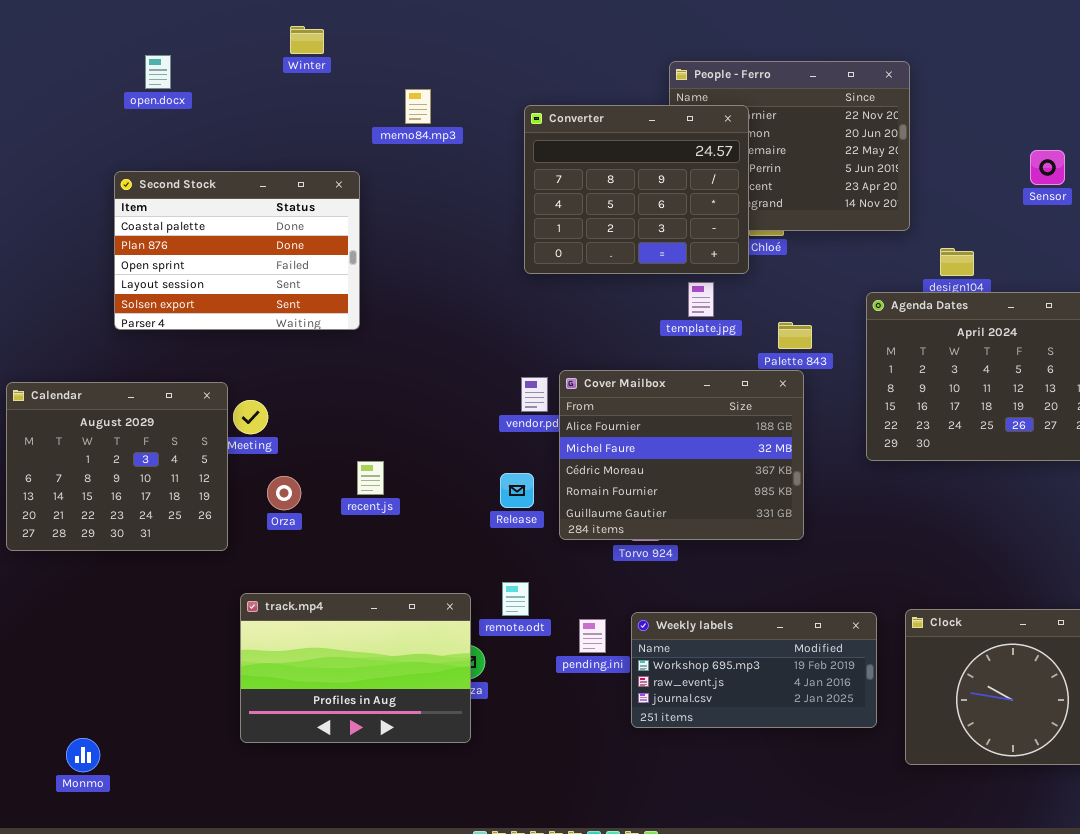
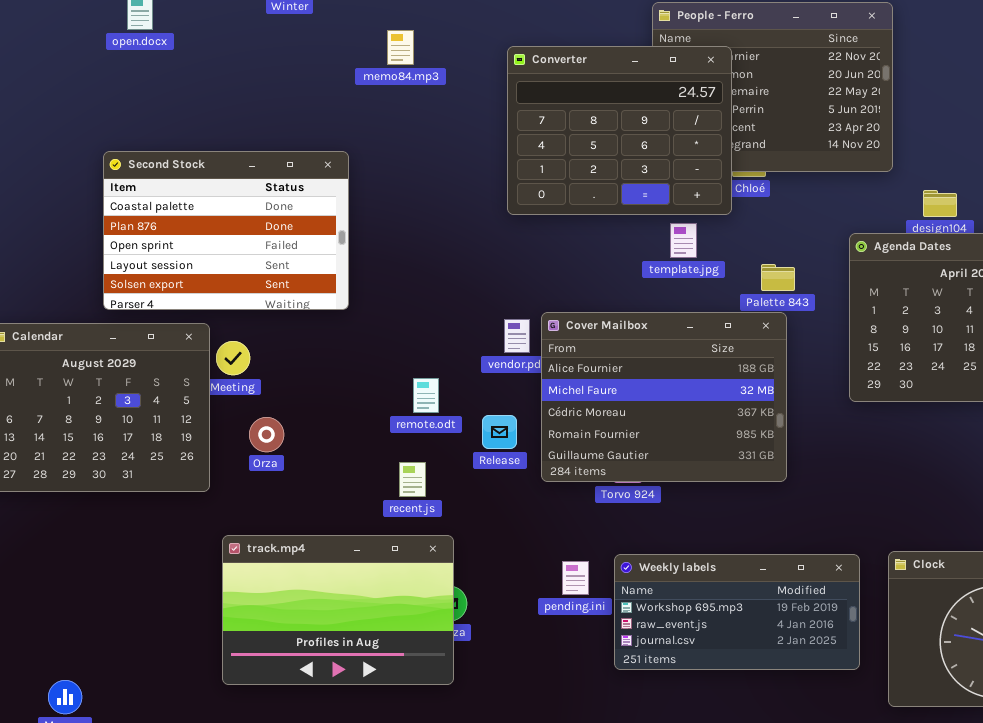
Second Stock: [114,171,360,330] -> [103,151,349,310], moved
recent.js: [357,461,384,495] -> [399,462,426,497], moved
remote.odt: [502,582,529,616] -> [413,378,439,413], moved

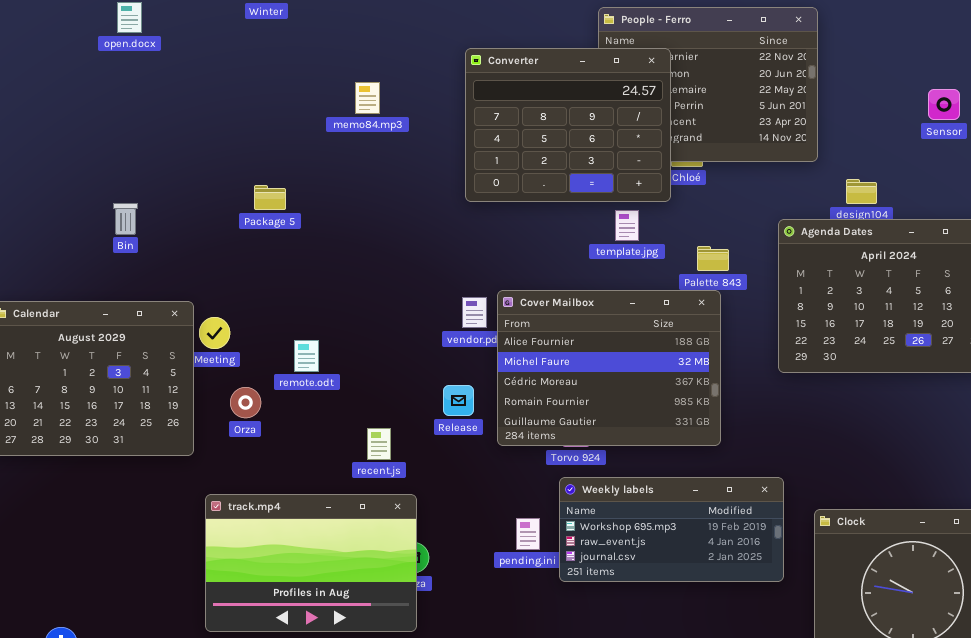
memo84.mp3: [387,30,414,65] -> [355,82,380,114], moved
Second Stock: [103,151,349,310] -> none, closed
remote.odt: [413,378,439,413] -> [294,340,319,372], moved
Weekly labels: [614,554,860,670] -> [559,477,784,582], moved

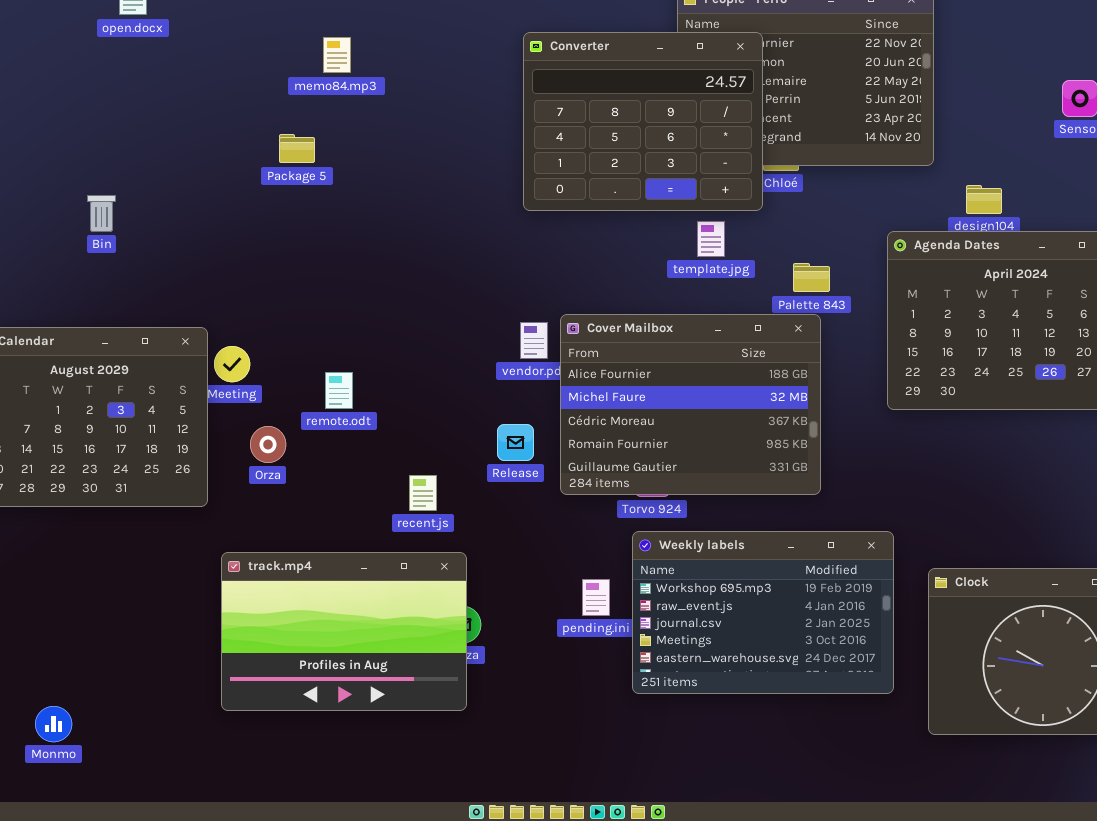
memo84.mp3: [355,82,380,114] -> [323,37,351,73], moved
Package 5: [254,185,286,210] -> [279,134,315,163], moved
Bin: [113,203,138,235] -> [87,195,116,232], moved
Weekly labels: [559,477,784,582] -> [632,531,894,694], resized

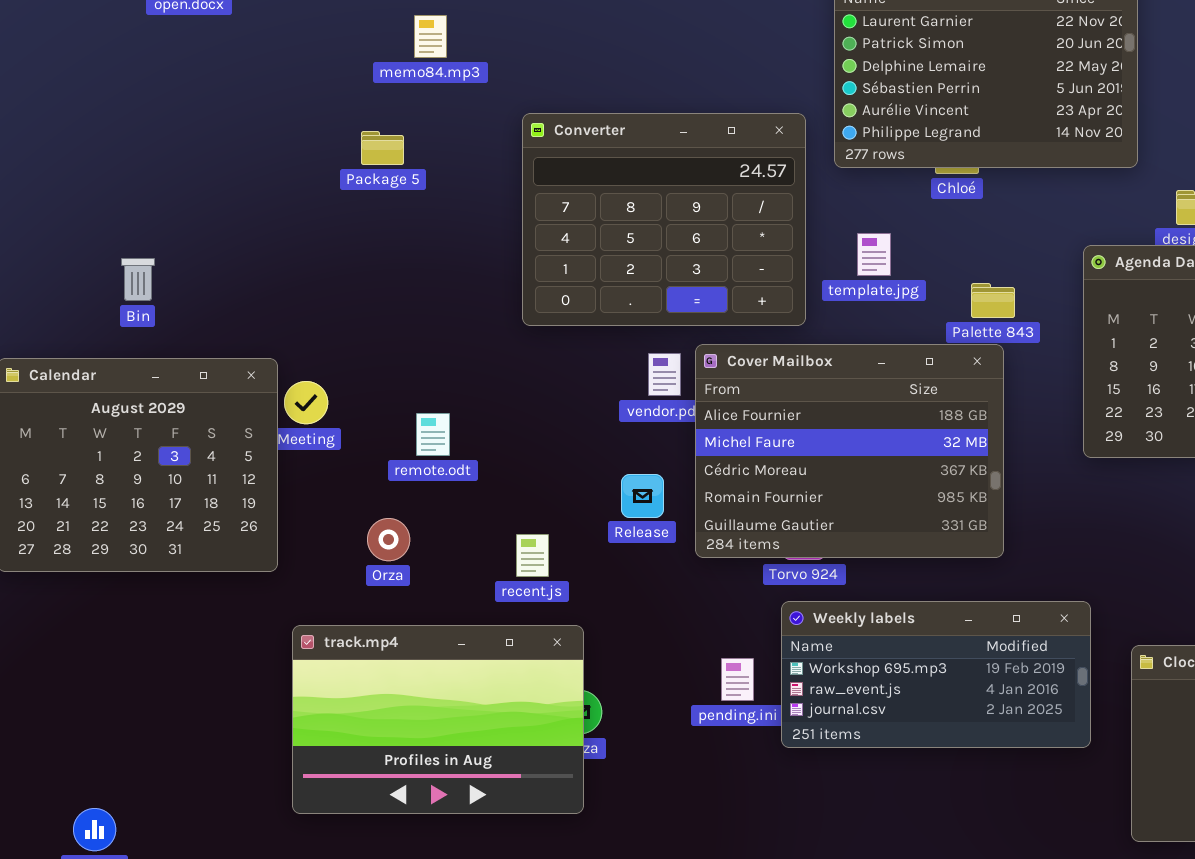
Converter: [523,32,763,211] -> [522,113,806,326], moved
Bin: [87,195,116,232] -> [121,258,155,301], moved
Orza: [250,426,286,463] -> [367,518,410,561], moved
Weekly labels: [632,531,894,694] -> [781,601,1091,748], resized

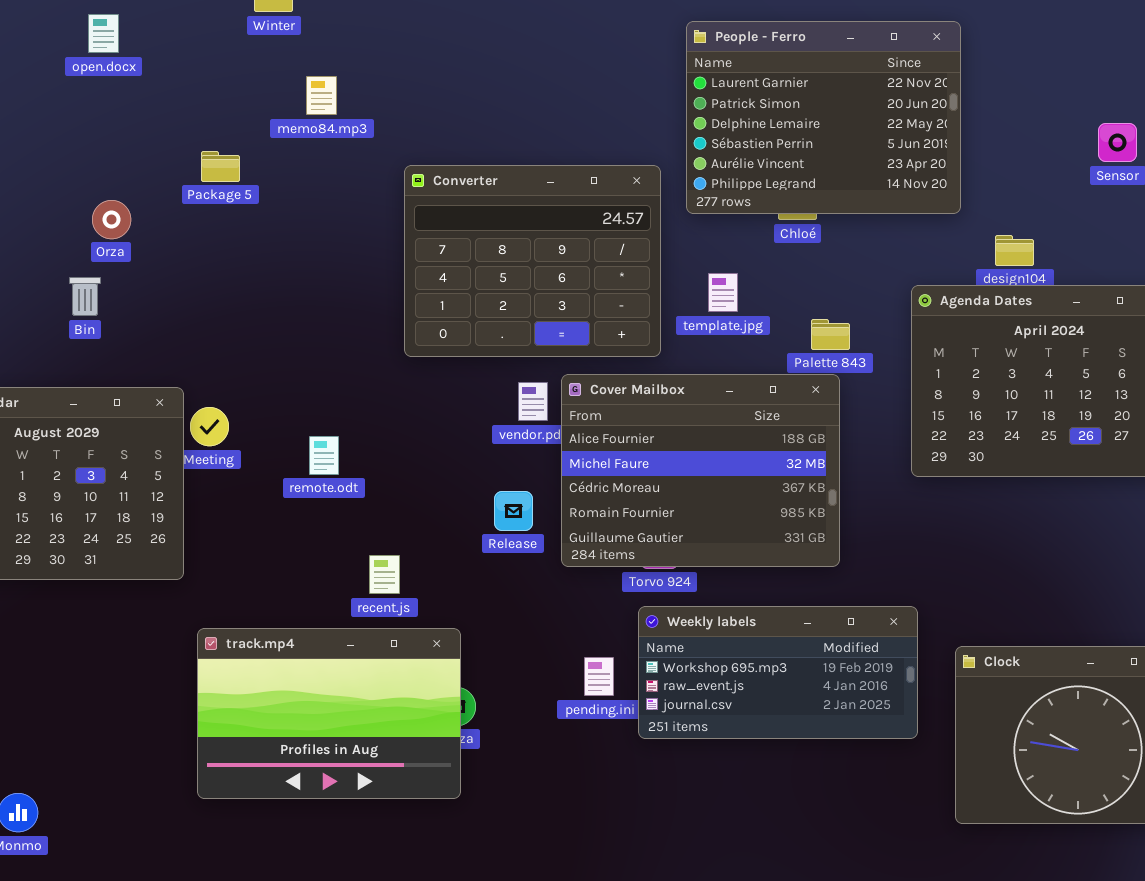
Package 5: [361,131,404,165] -> [201,151,240,182], moved
Bin: [121,258,155,301] -> [69,277,101,316], moved
Orza: [367,518,410,561] -> [92,200,131,239], moved
recent.js: [516,534,549,577] -> [369,555,400,594], moved

